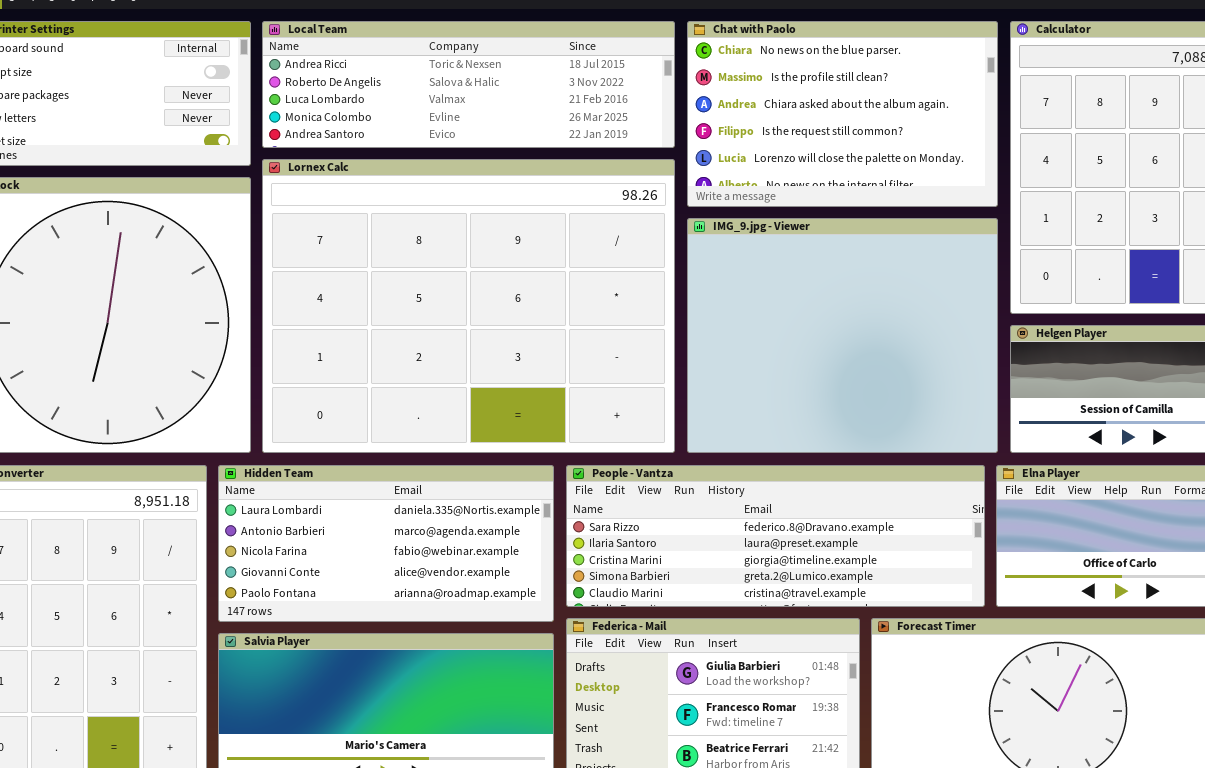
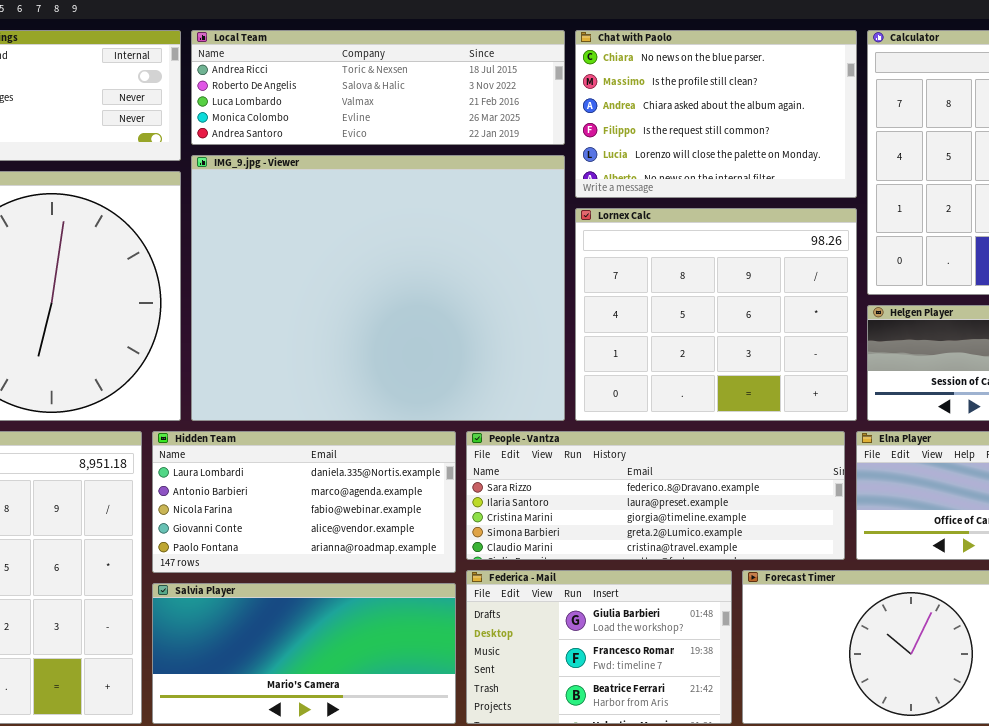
Lornex Calc: [262,159,675,453] -> [575,208,857,421], moved, resized
IMG_9.jpg - Viewer: [687,218,998,453] -> [191,155,565,421], moved, resized

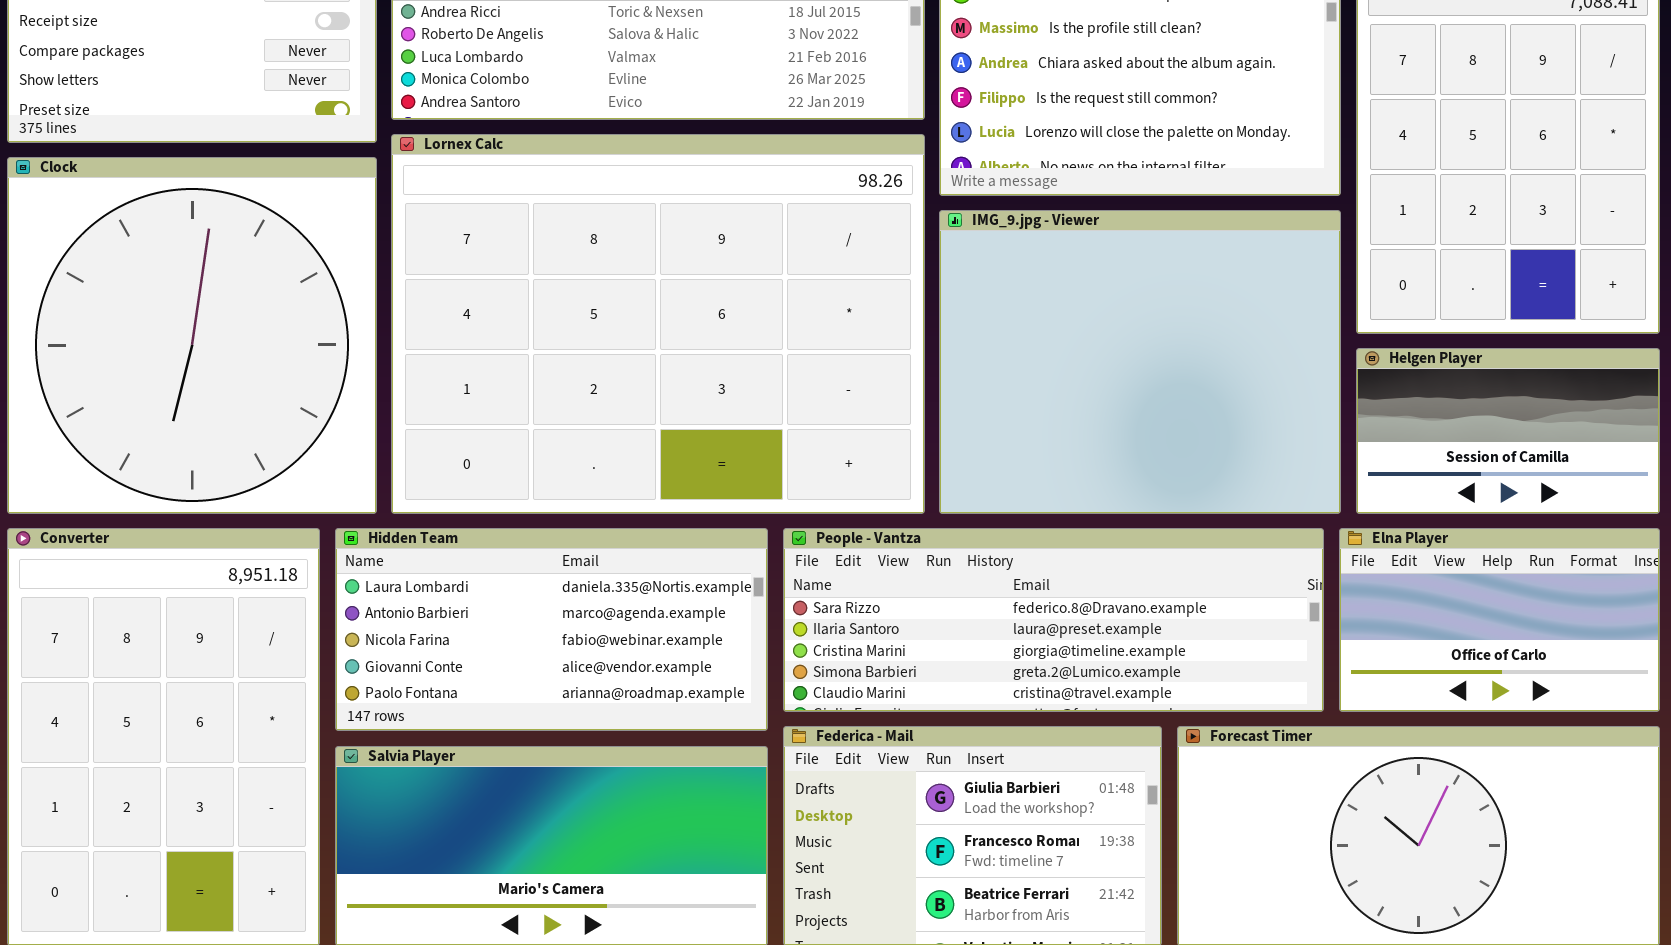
IMG_9.jpg - Viewer: [191,155,565,421] -> [939,210,1341,514], moved, resized
Lornex Calc: [575,208,857,421] -> [391,134,925,514], moved, resized

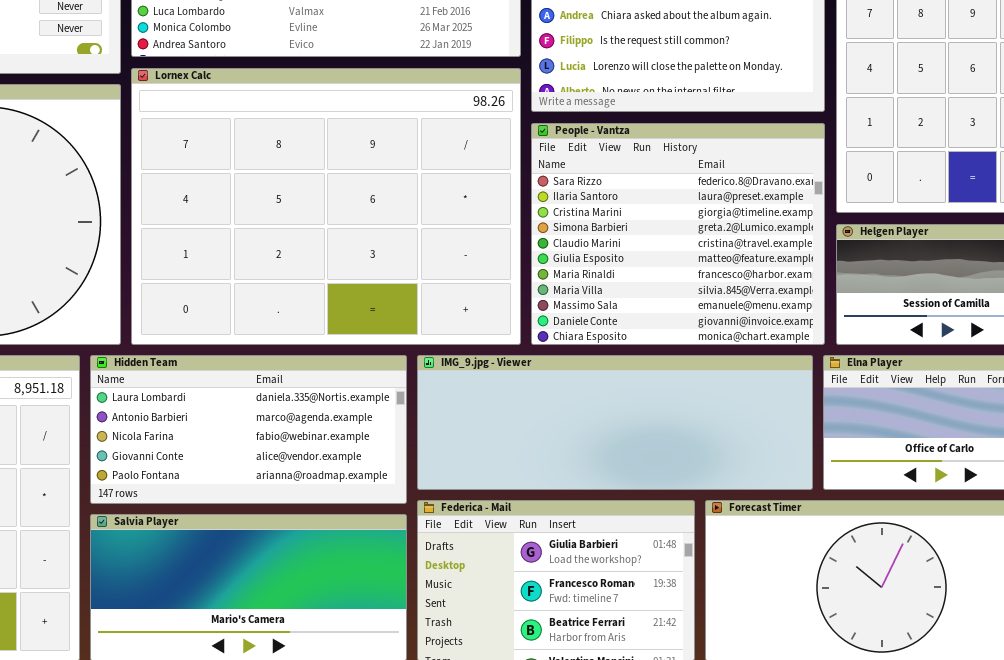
IMG_9.jpg - Viewer: [939,210,1341,514] -> [417,355,813,490], moved, resized
People - Vantza: [783,528,1324,712] -> [531,123,825,345], moved, resized

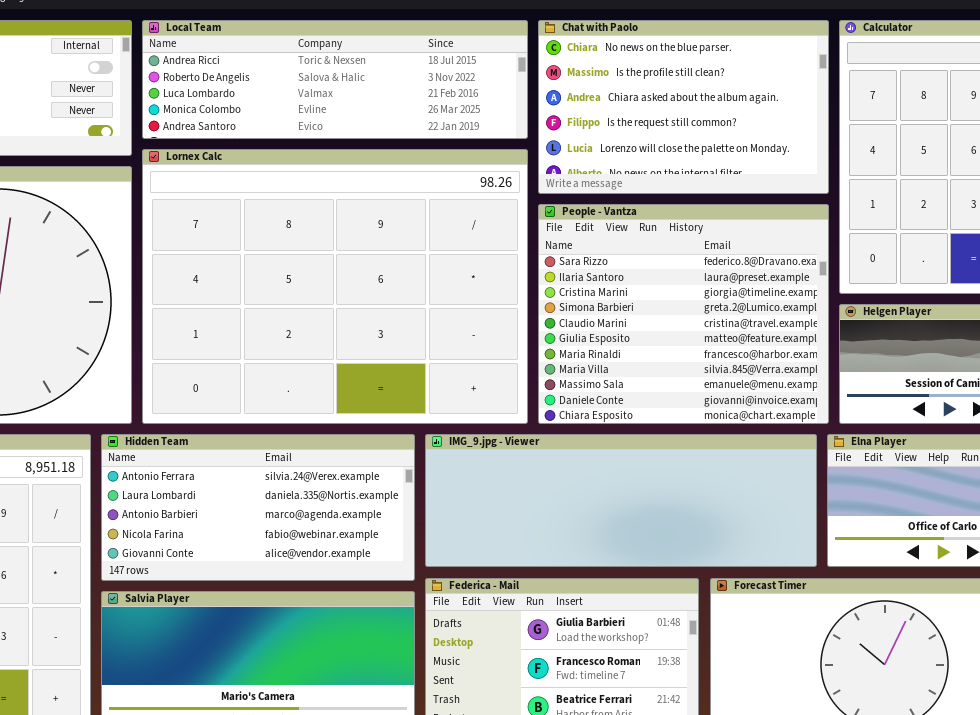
Hidden Team: [90,355,407,504] -> [101,434,415,581], scrolled up 1 row

